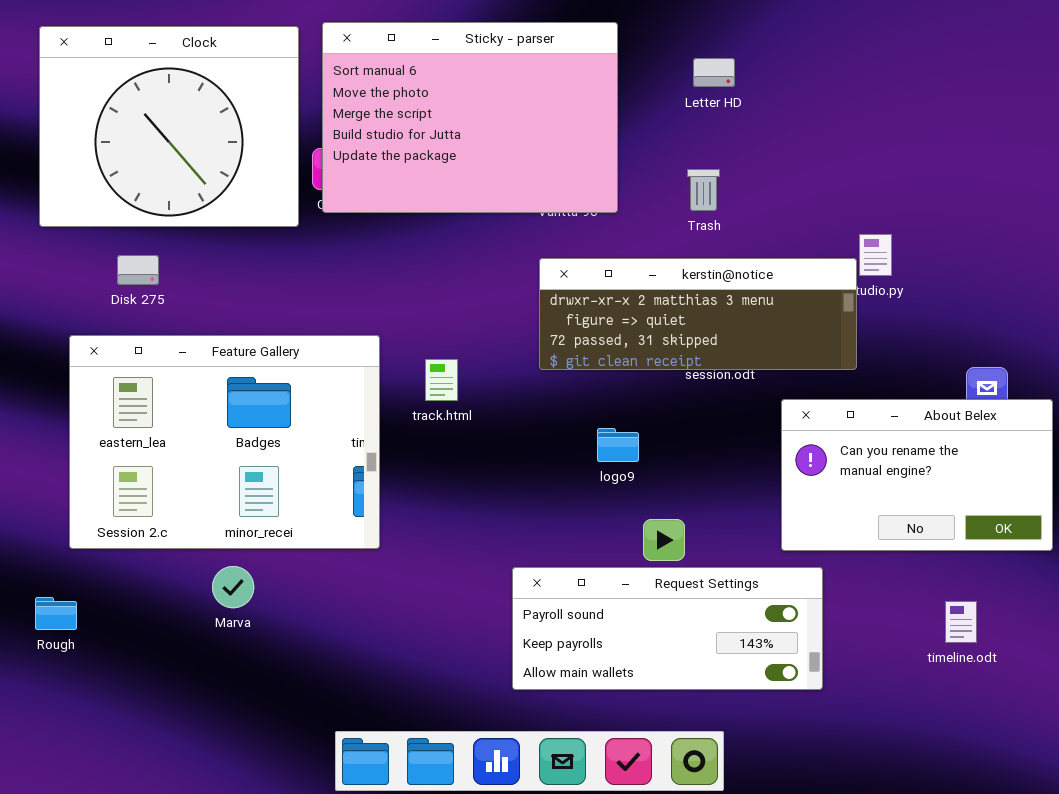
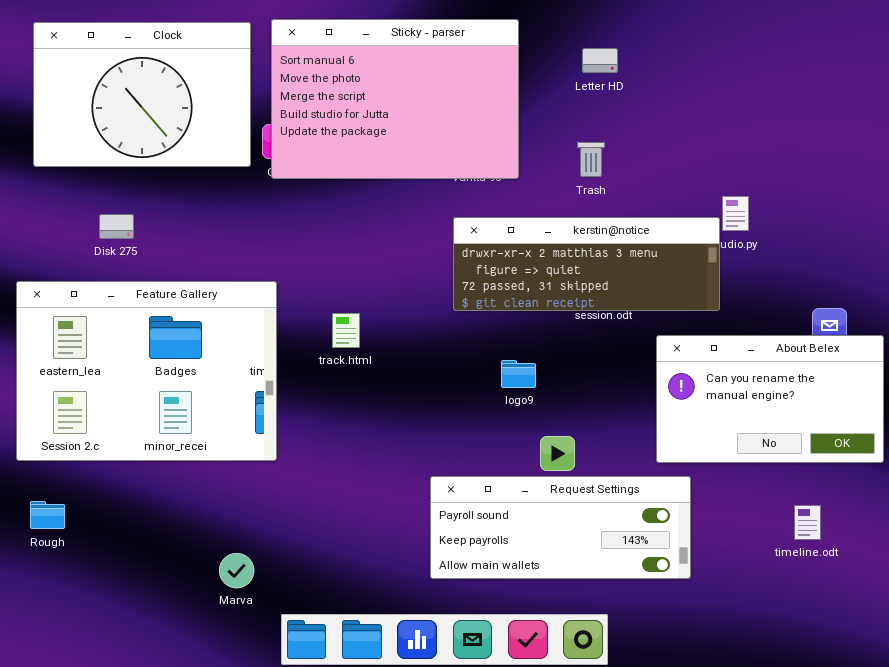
Clock: [39,26,299,227] -> [33,22,251,167], resized
Feature Gallery: [69,335,380,549] -> [16,281,277,461], moved
track.html: [425,359,458,401] -> [332,313,360,348], moved
Marva: [212,566,254,608] -> [219,553,254,588], moved

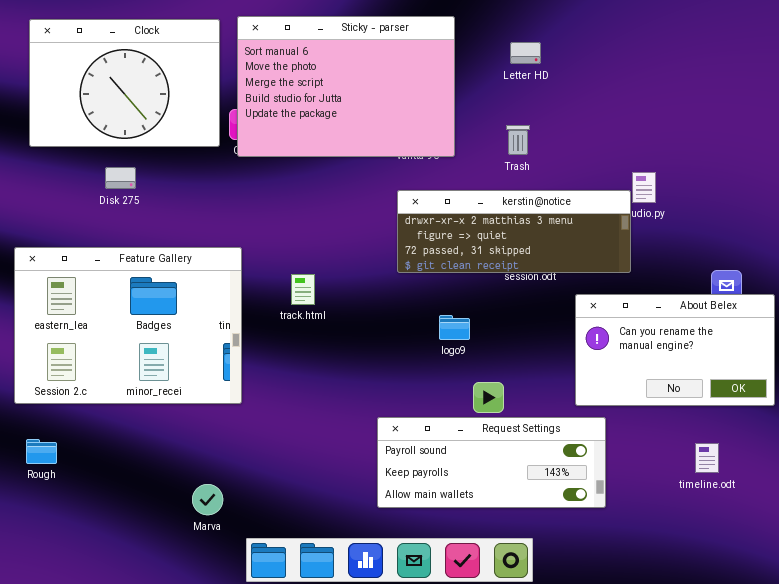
Disk 275: [99,214,134,239] -> [105,167,136,189], moved

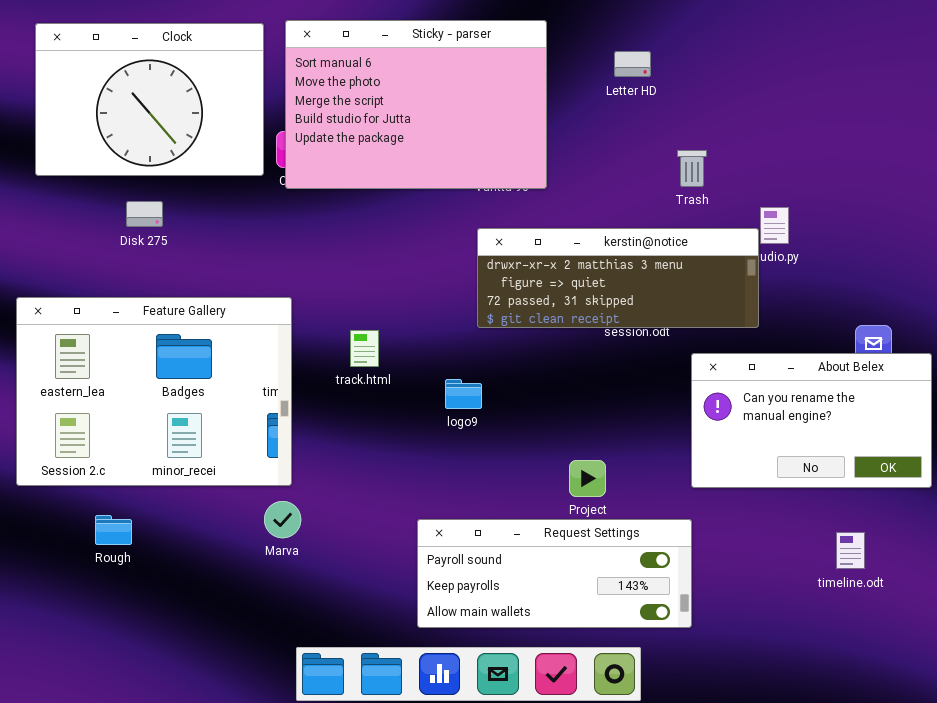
Trash: [506,125,530,155] -> [677,150,707,187], moved
logo9: [439,315,470,340] -> [445,379,482,409], moved
Request Settings: [377,417,606,508] -> [417,519,692,628], moved
Rough: [26,439,57,464] -> [95,515,132,545], moved
Marva: [192,484,223,515] -> [264,501,301,538], moved

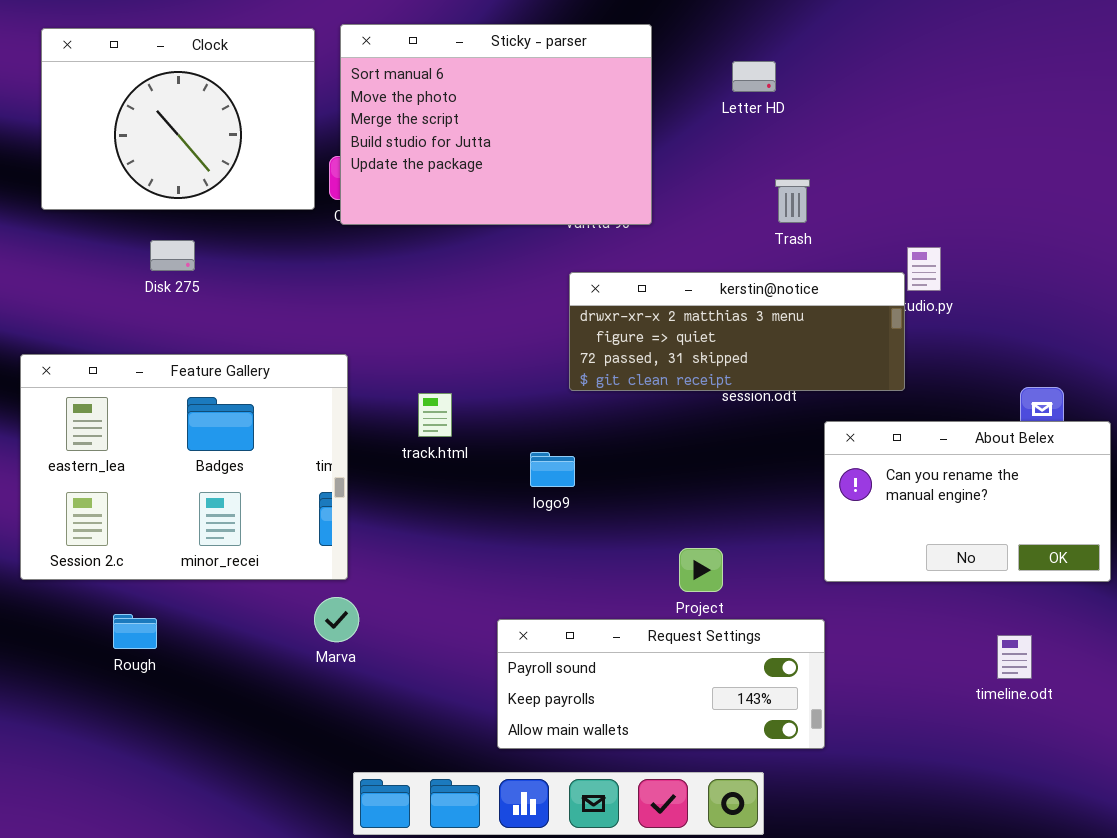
Trash: [677,150,707,187] -> [775,179,810,223], moved

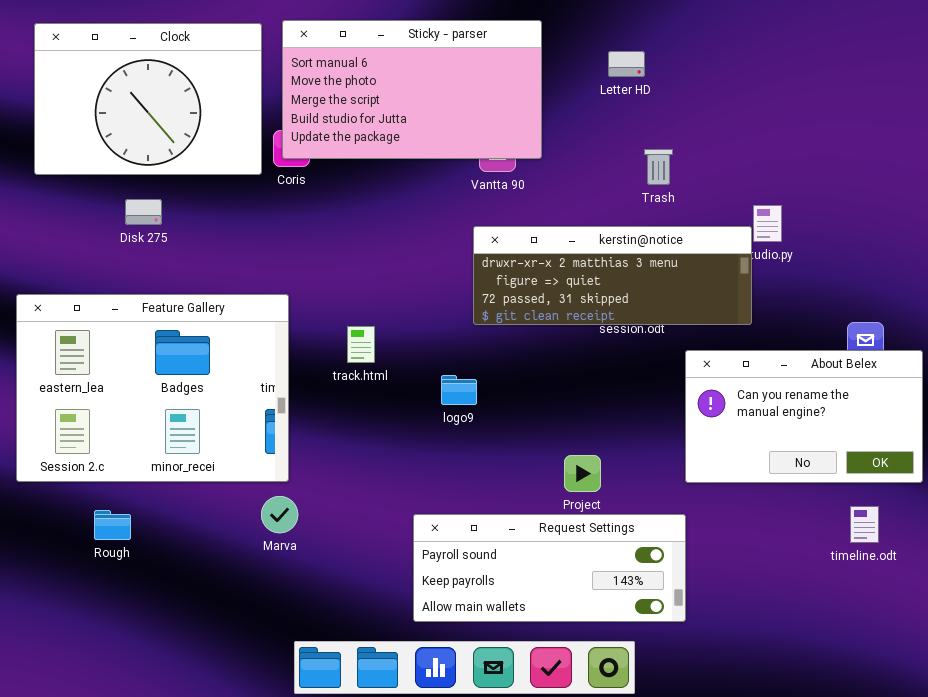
Sticky - parser: [340,24,652,225] -> [282,20,542,159], resized
timeline.odt: [997,635,1032,679] -> [850,506,879,543], moved

